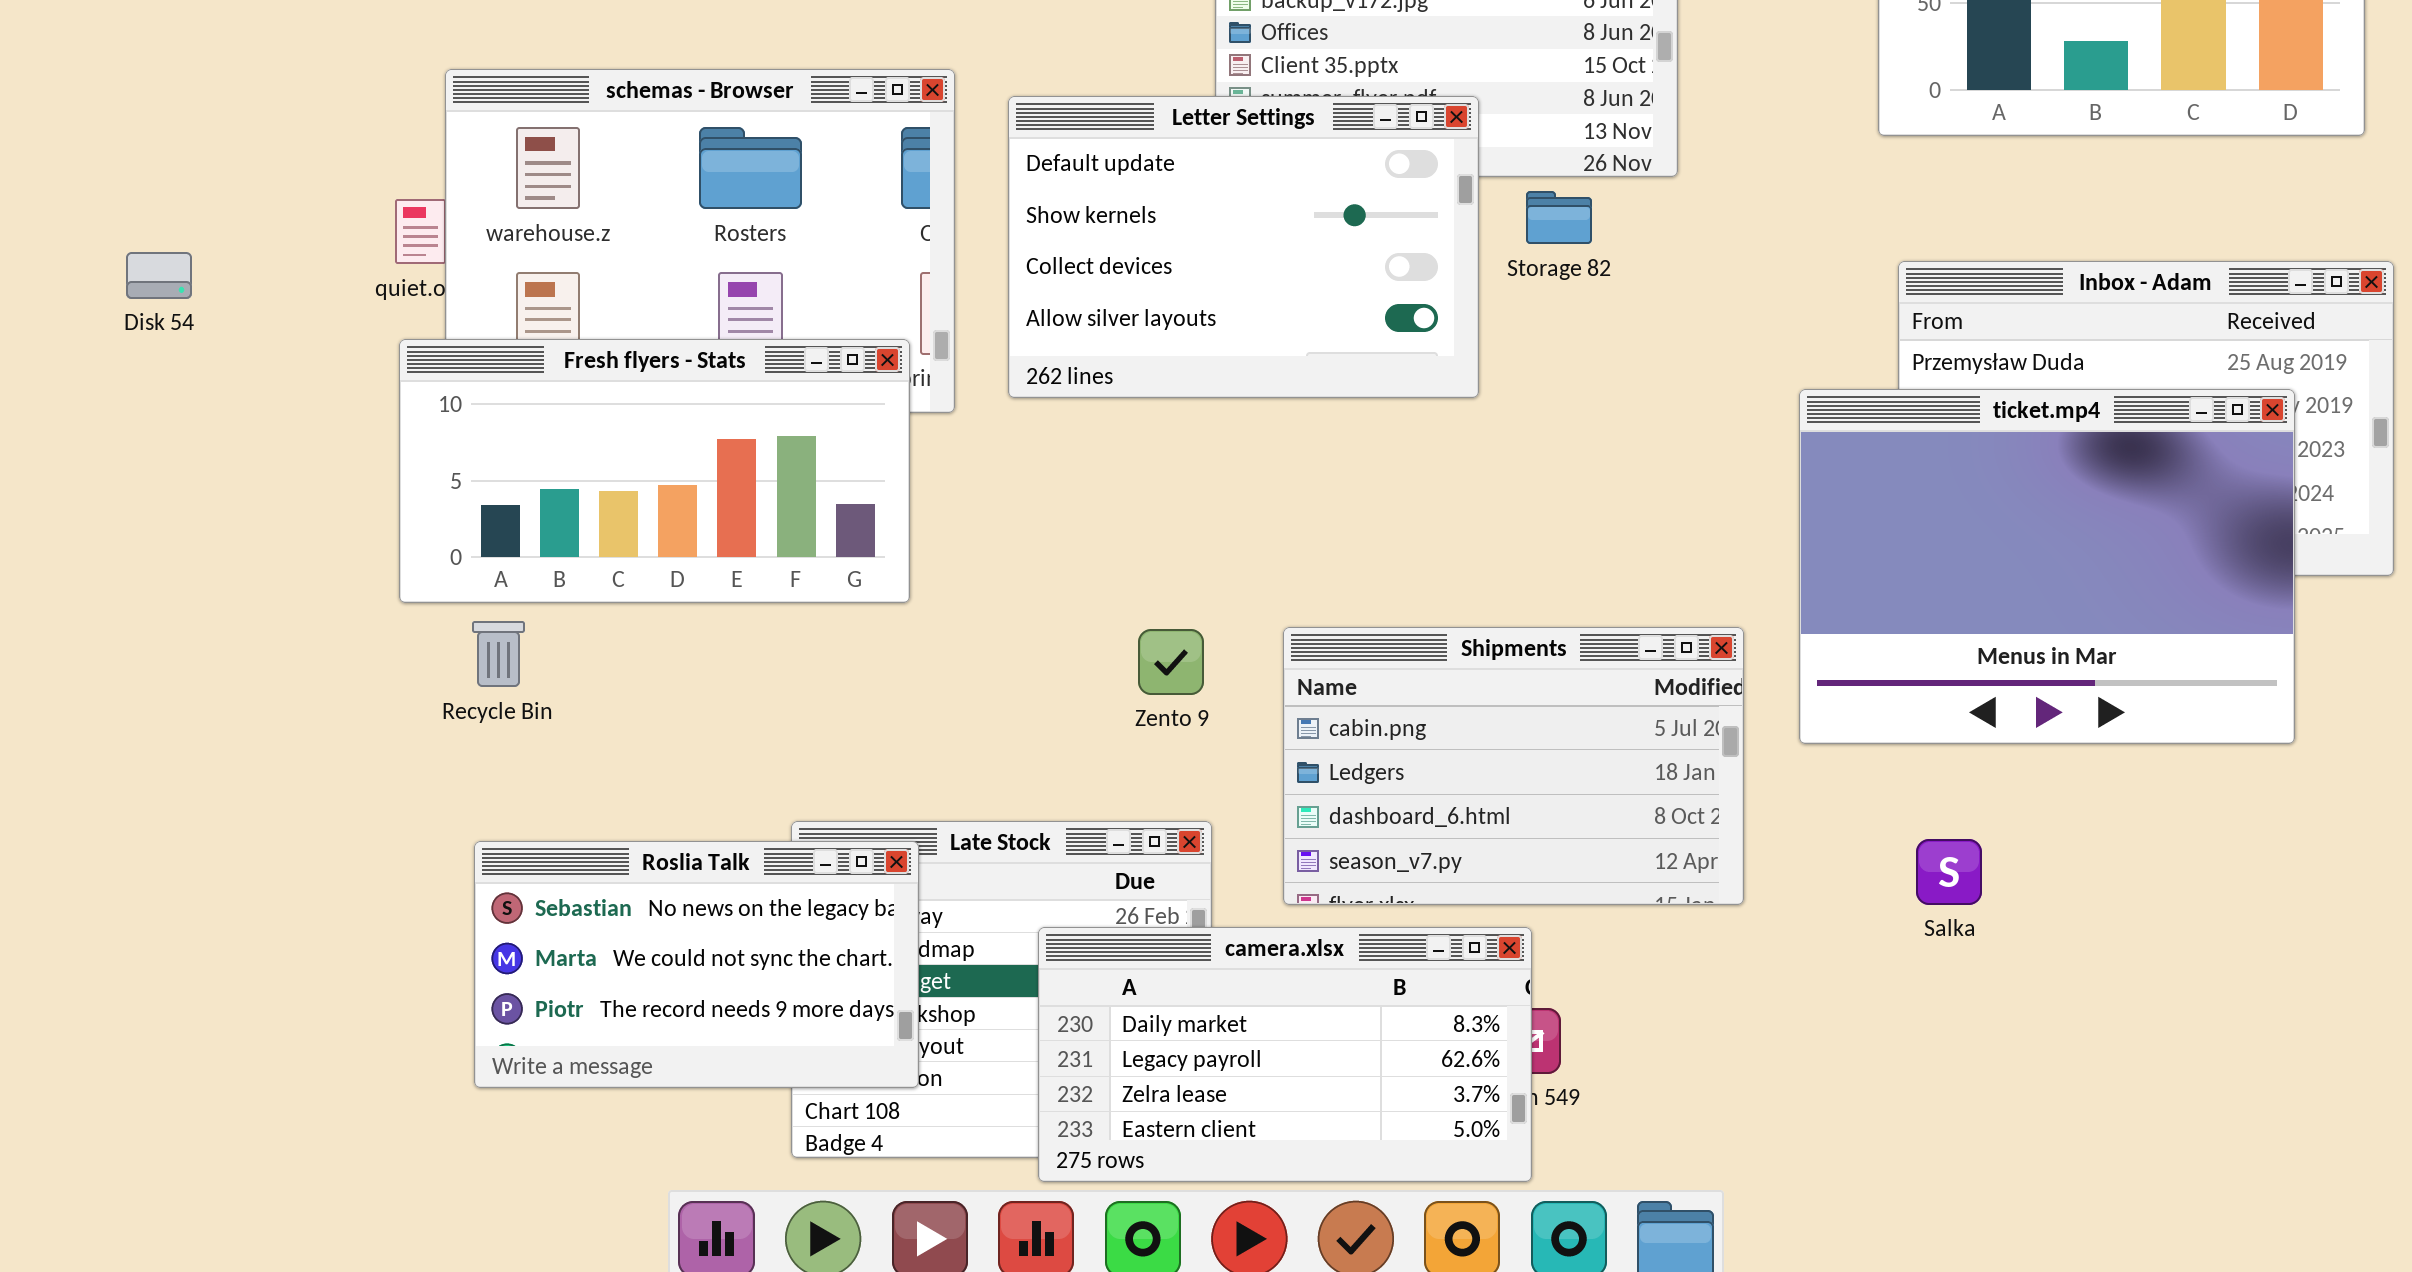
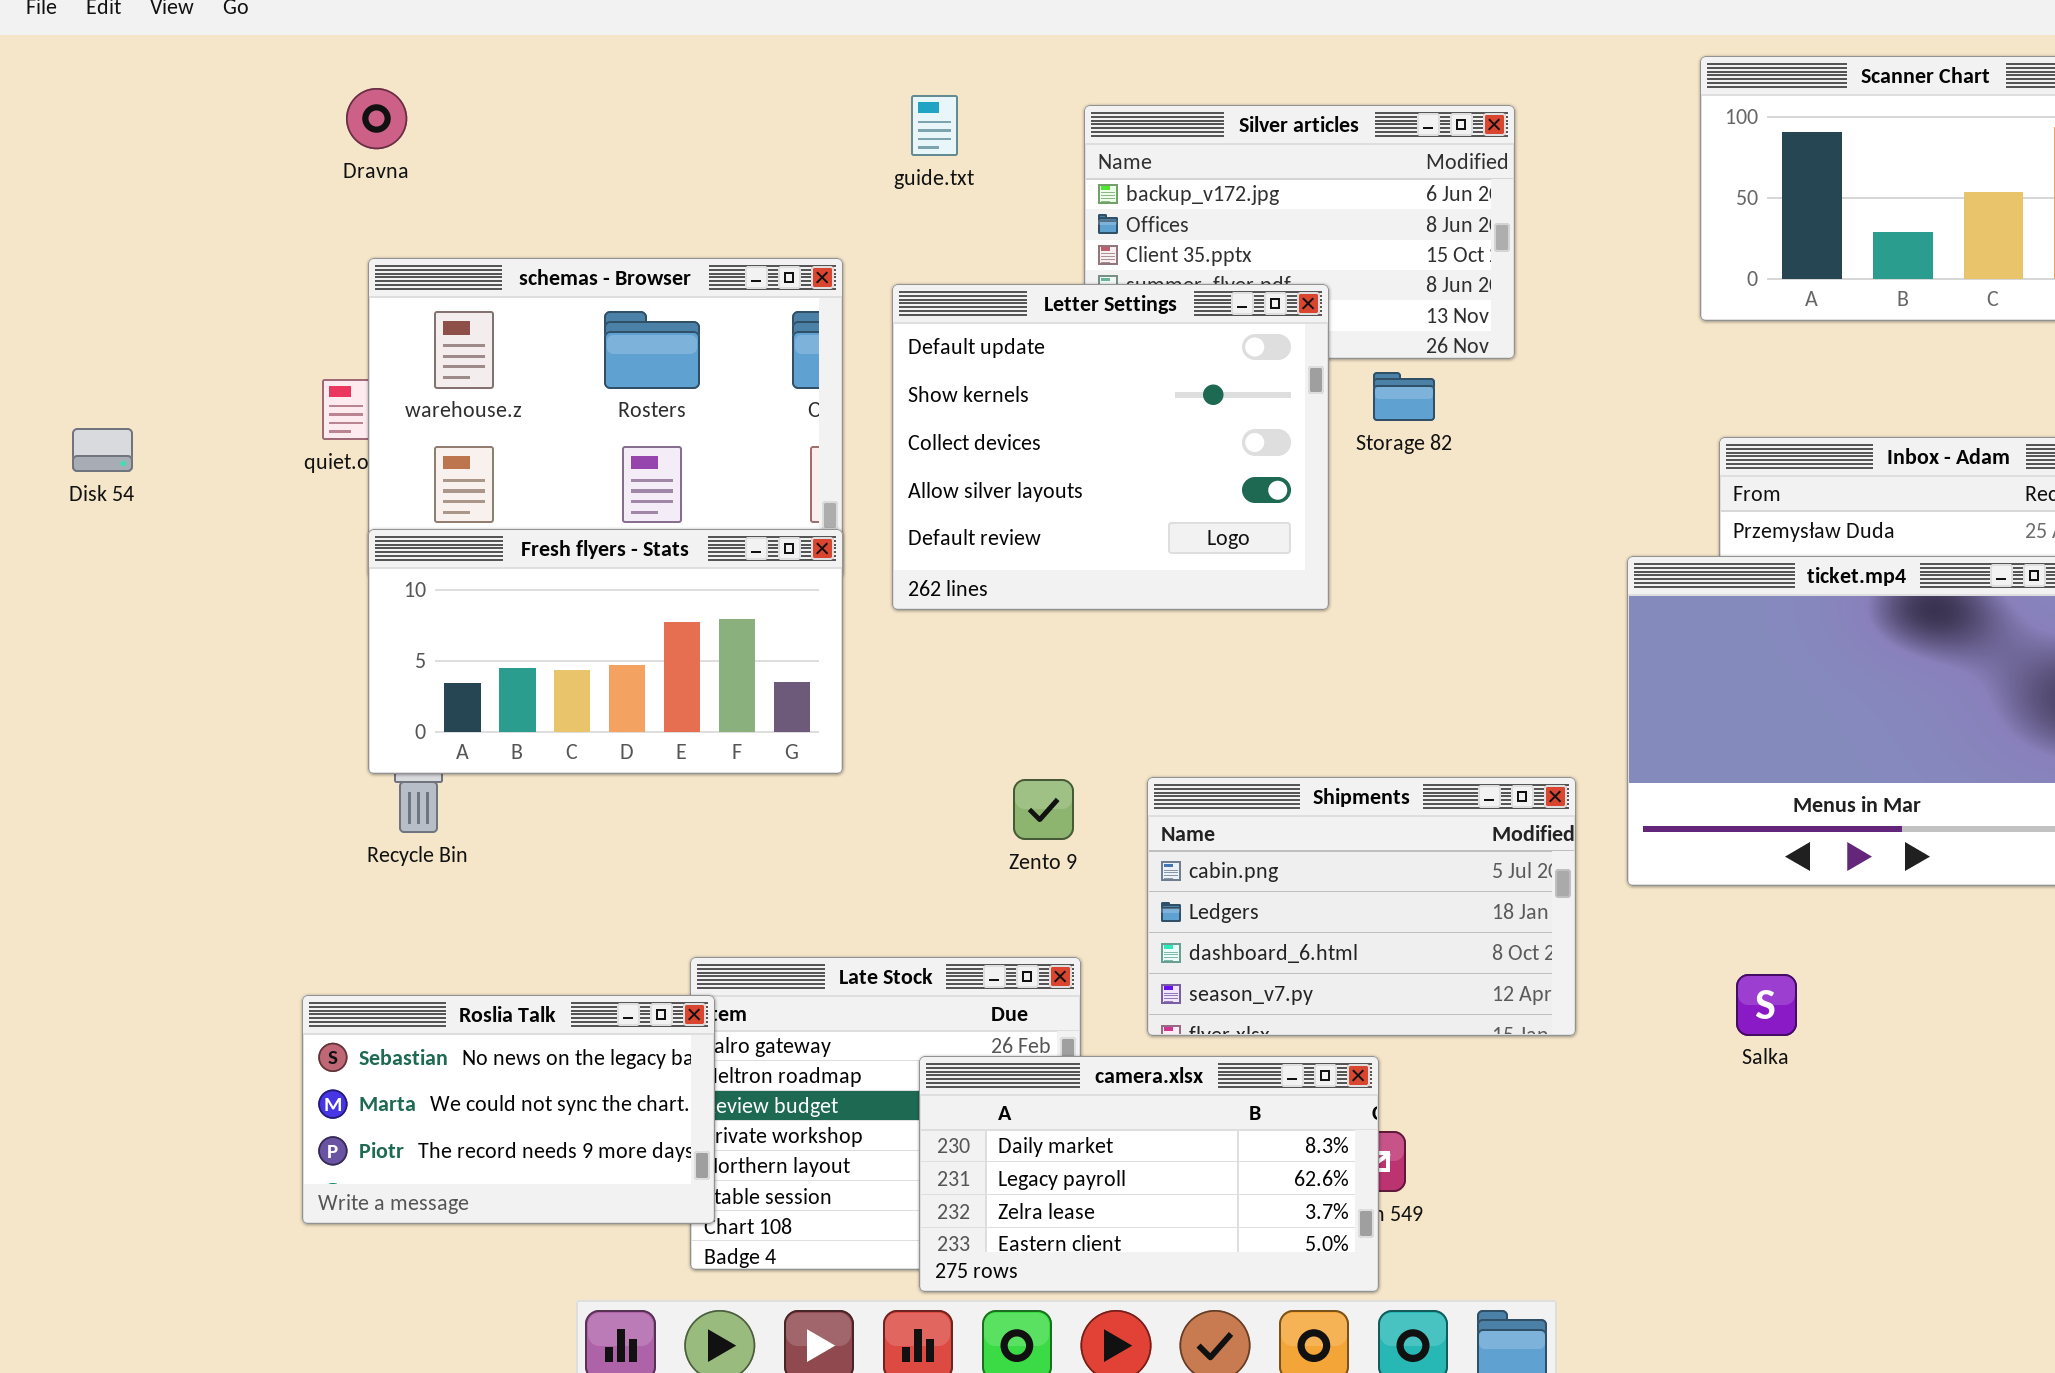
Letter Settings: [1008,96,1479,398] -> [892,284,1329,610], resized
Fresh flyers - Stats: [399,339,910,603] -> [368,529,843,774], moved
Roslia Talk: [474,841,919,1088] -> [302,995,715,1224], moved

